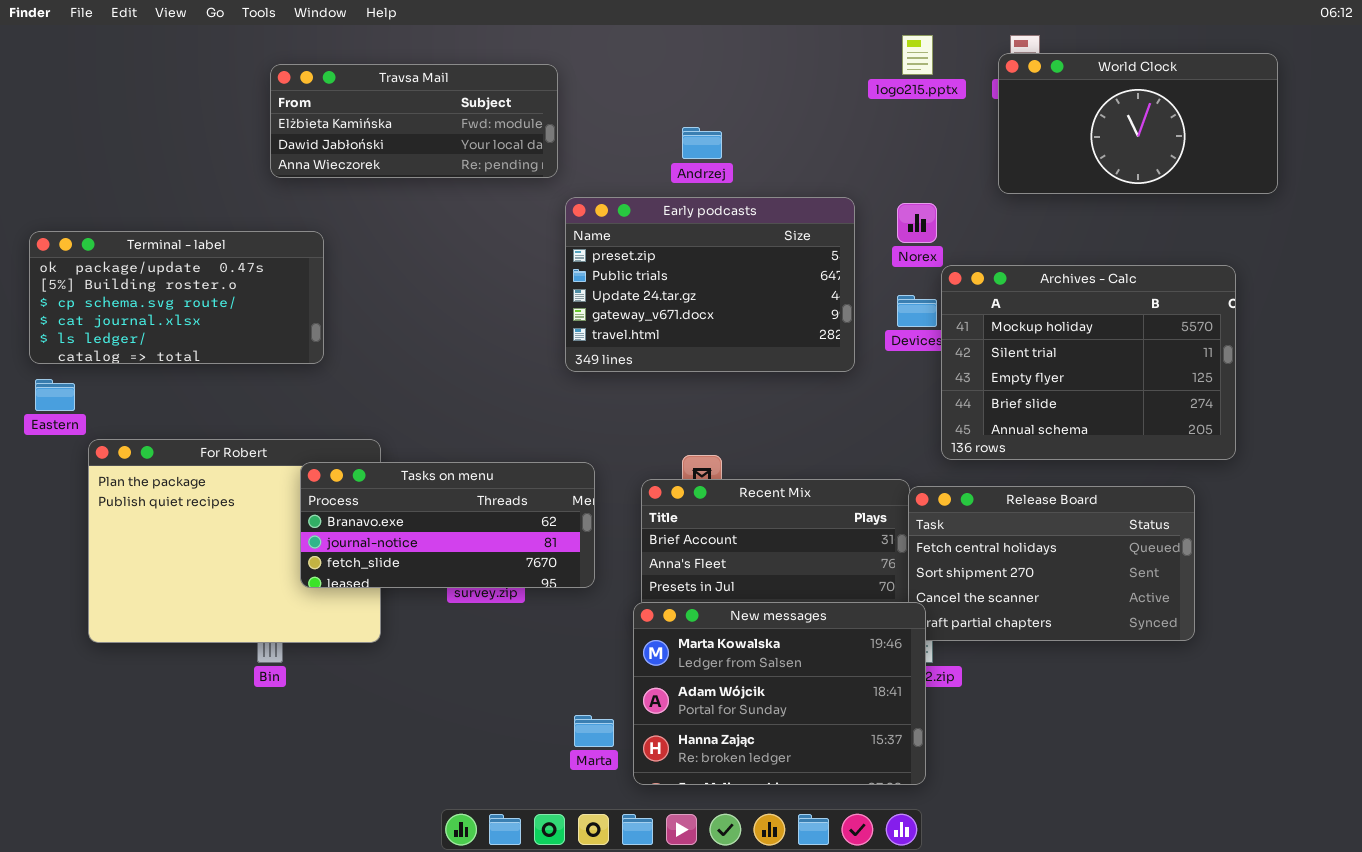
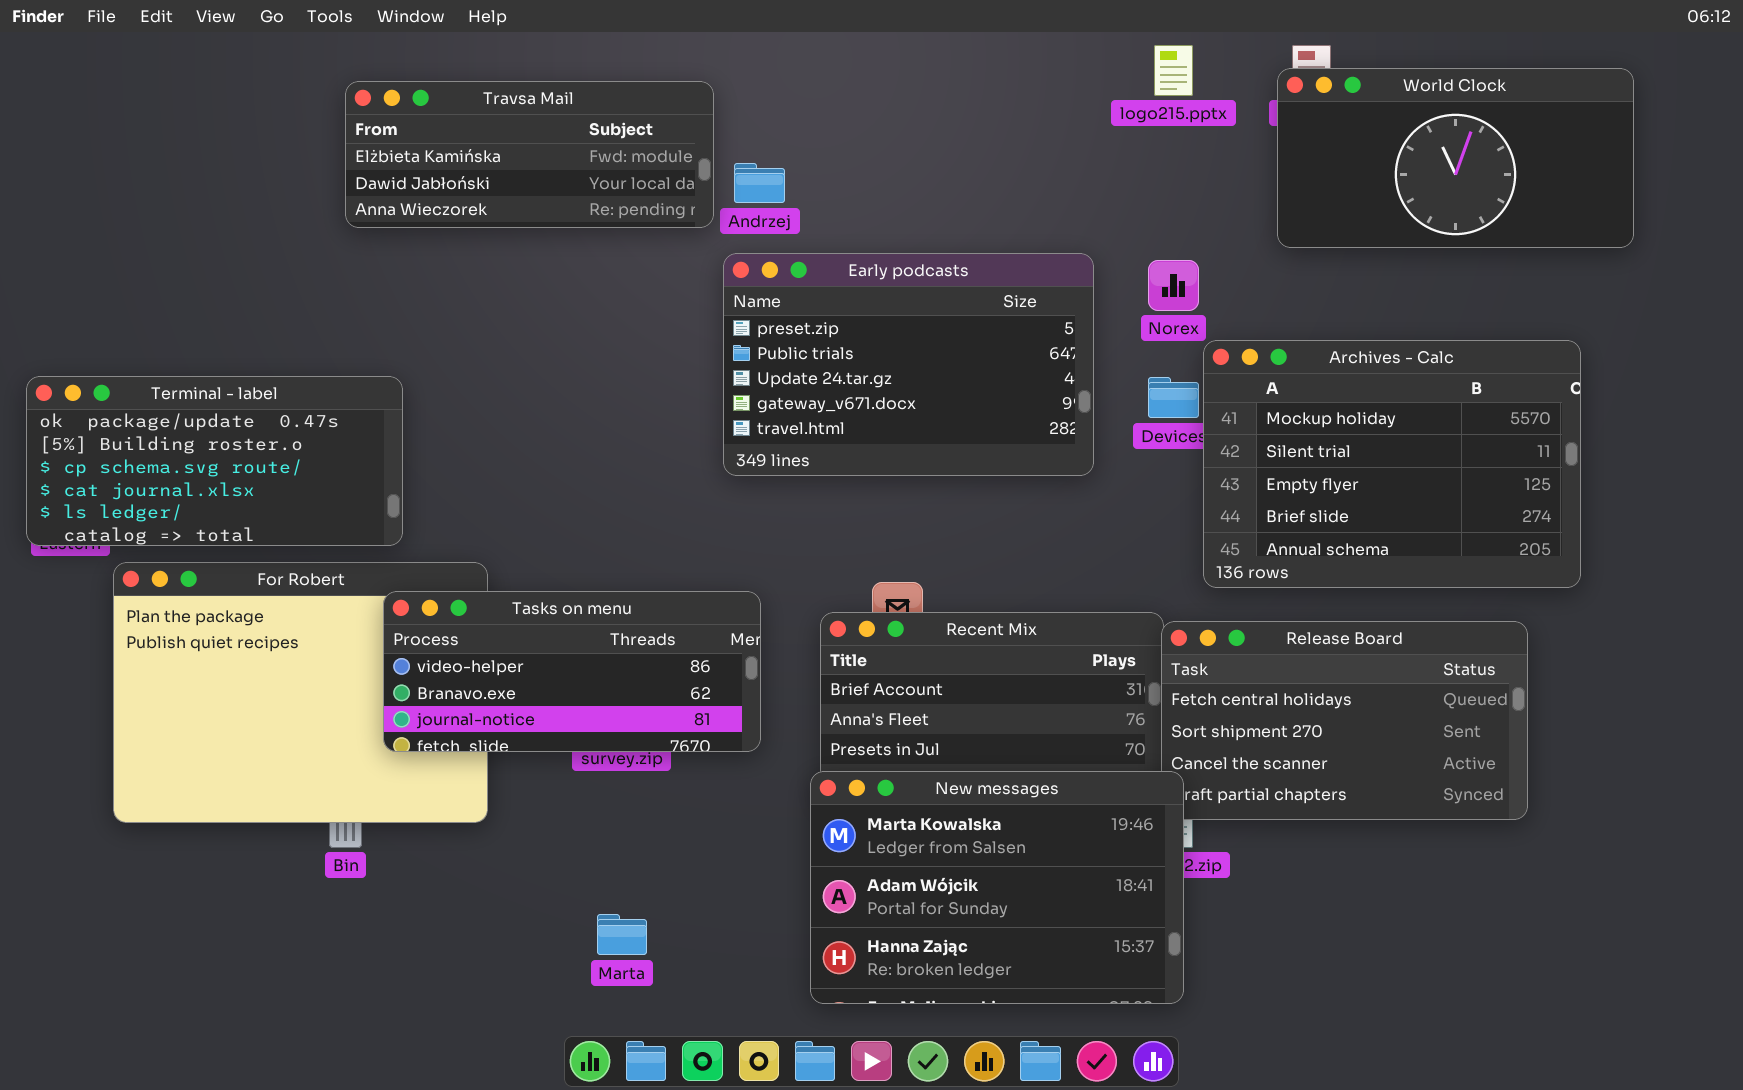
Andrzej: [682,127,722,159] -> [734,163,785,203], moved
Terminal - label: [29,231,324,364] -> [26,376,403,546], moved
Tasks on menu: [300,462,595,588] -> [383,591,761,752], scrolled up 1 row
Marta: [574,715,614,747] -> [597,914,647,955], moved

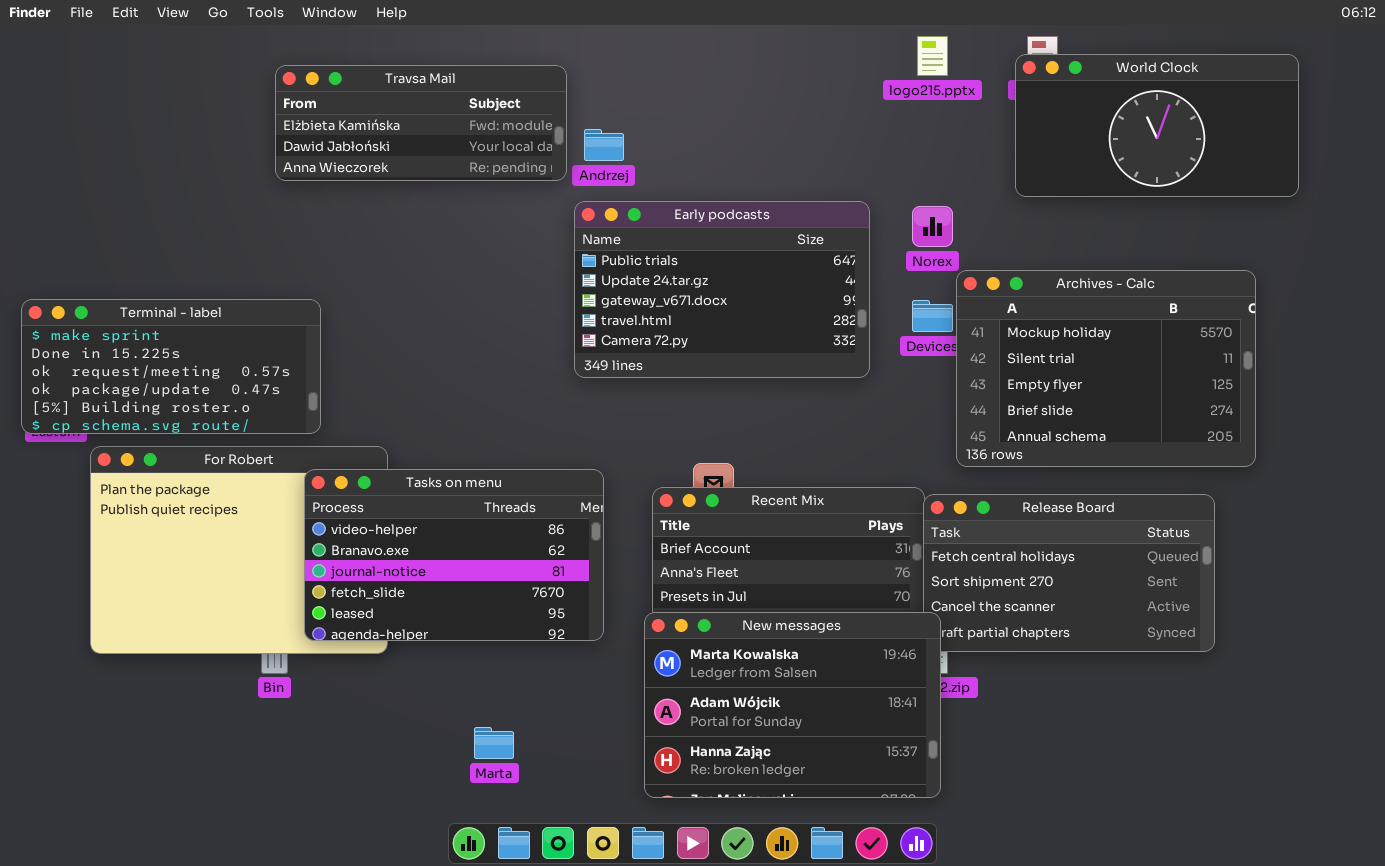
Early podcasts: [723,253,1094,476] -> [574,201,870,378], scrolled down 1 row
Terminal - label: [26,376,403,546] -> [21,299,321,434], scrolled up 3 rows
Tasks on menu: [383,591,761,752] -> [304,469,604,641], resized

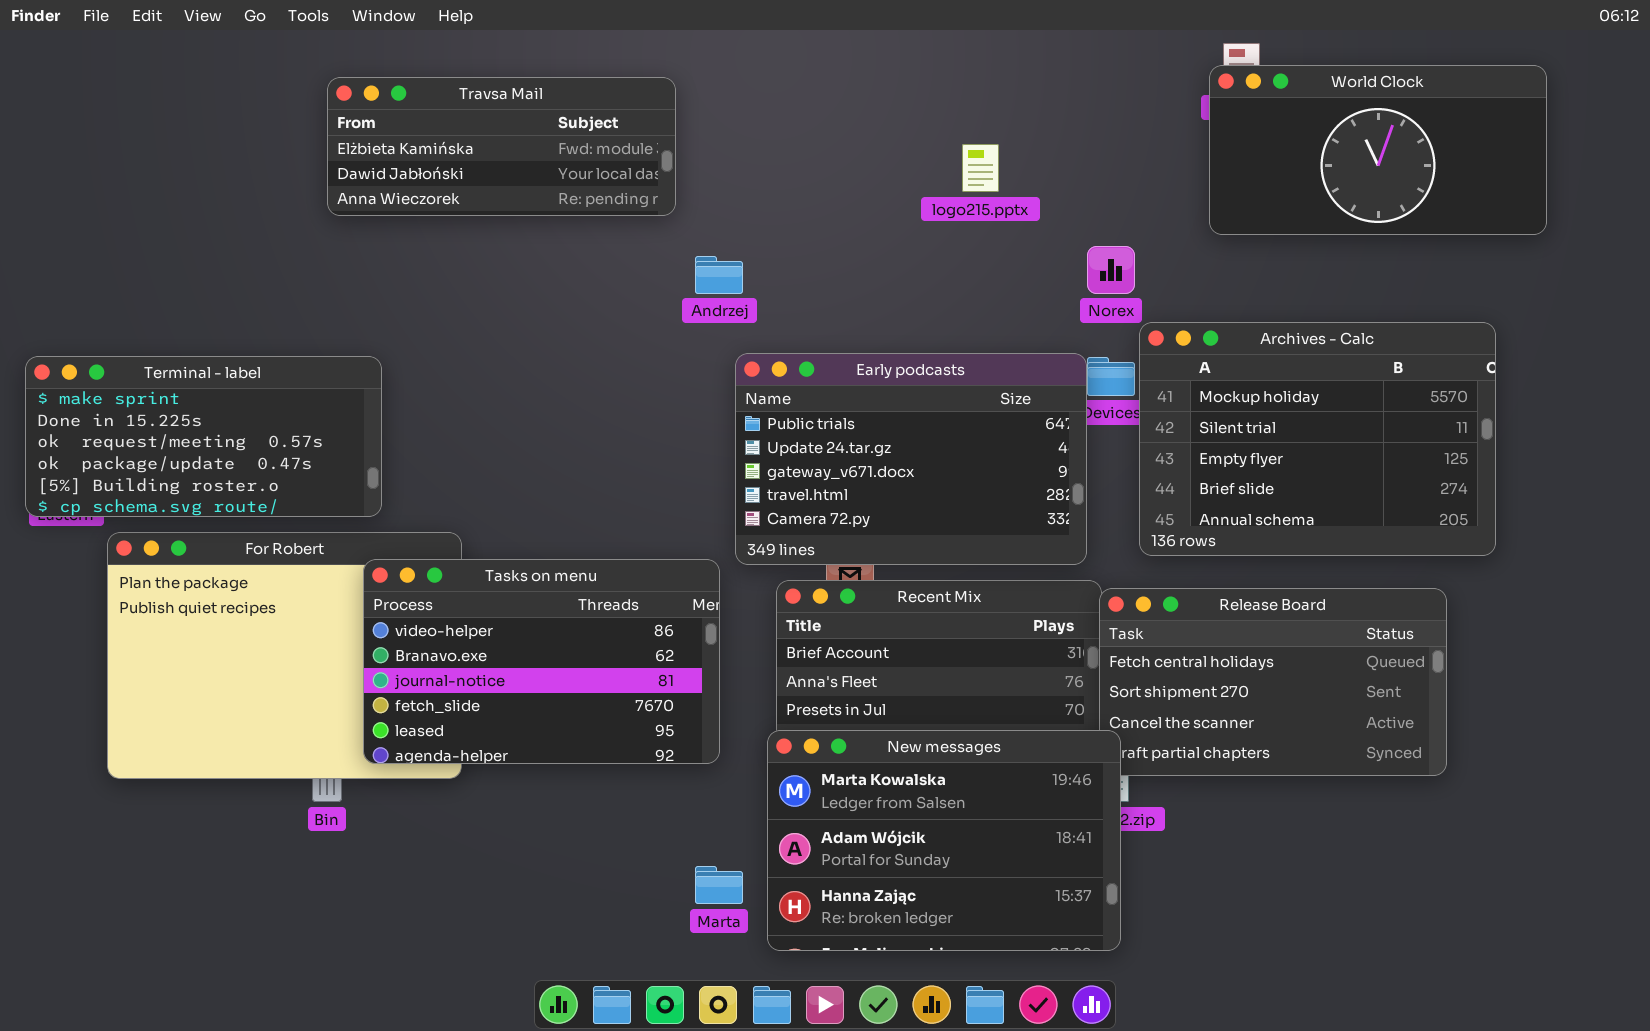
logo215.pptx: [917,36,948,76] -> [962,144,999,192], moved
Andrzej: [584,129,624,161] -> [695,256,743,294], moved
Early podcasts: [574,201,870,378] -> [735,353,1087,565], moved
Marta: [474,727,514,759] -> [695,866,743,904], moved

